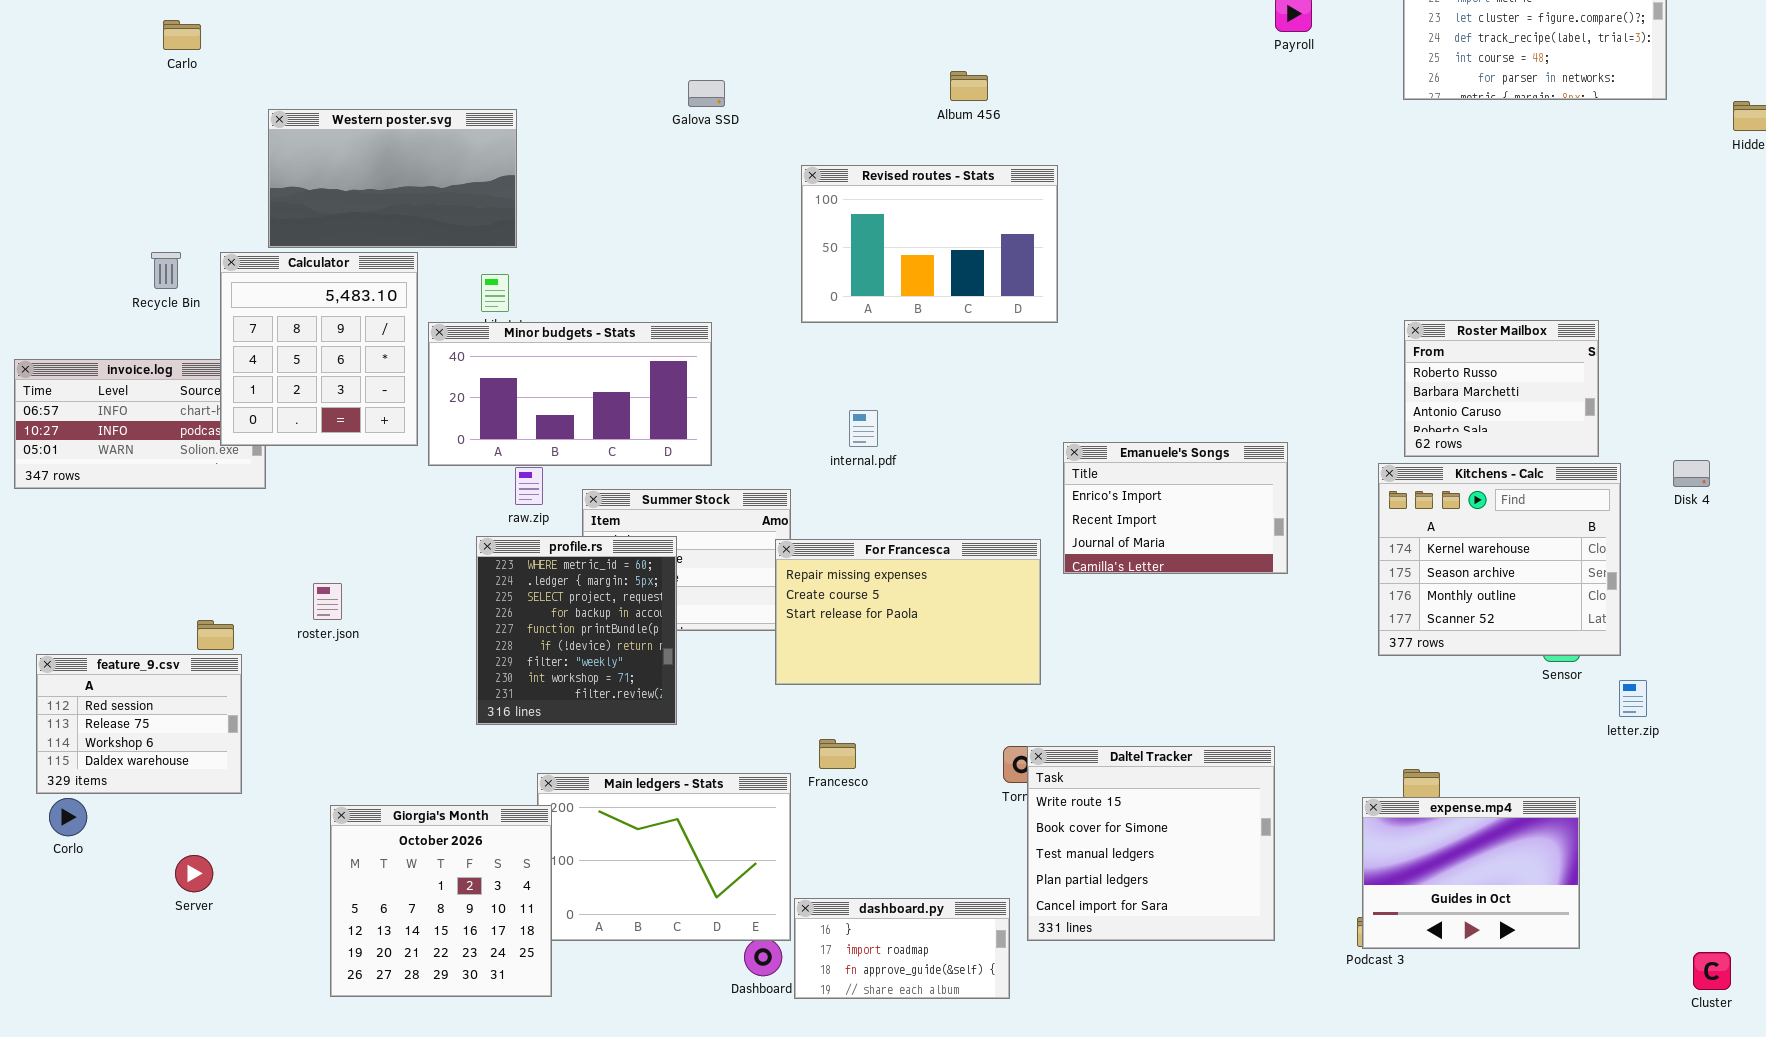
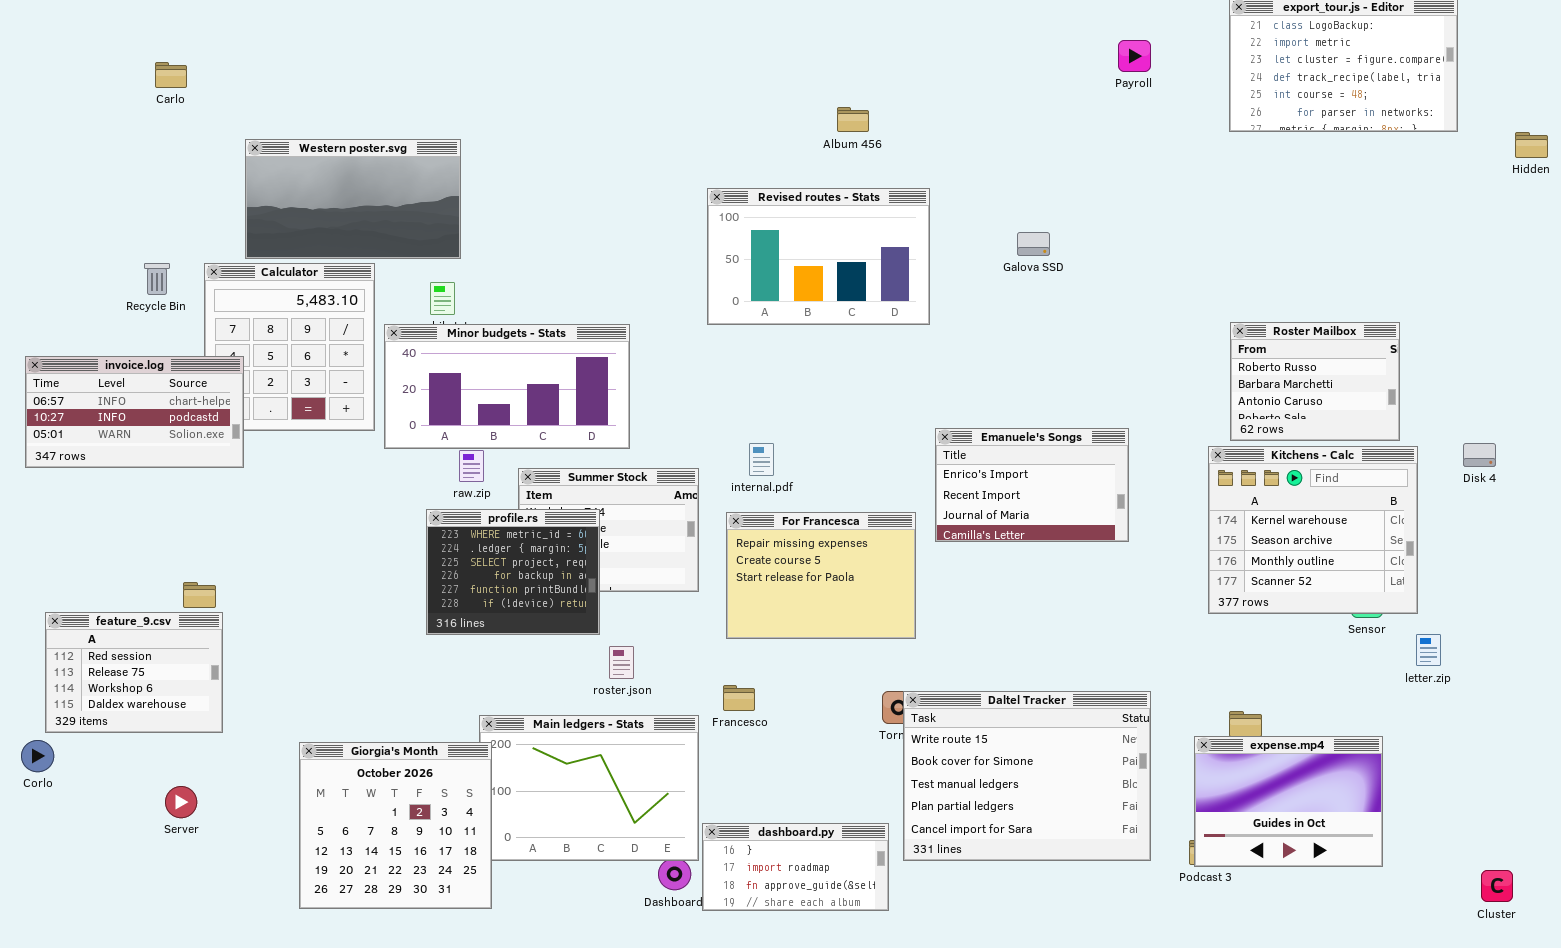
Galova SSD: [688,80,725,107] -> [1017,232,1050,256], moved
invoice.log: [14,359,266,489] -> [25,356,244,468], raised
internal.pdf: [849,410,878,447] -> [749,443,774,476], moved
profile.rs: [476,536,677,725] -> [426,509,600,635], resized
For Francesca: [775,539,1041,685] -> [726,512,916,639], resized
roster.json: [313,583,342,620] -> [609,646,634,679], moved
Daltel Tracker: [1027,746,1275,941] -> [903,691,1151,861], resized
Corlo: [49,798,87,836] -> [21,740,54,772], moved

